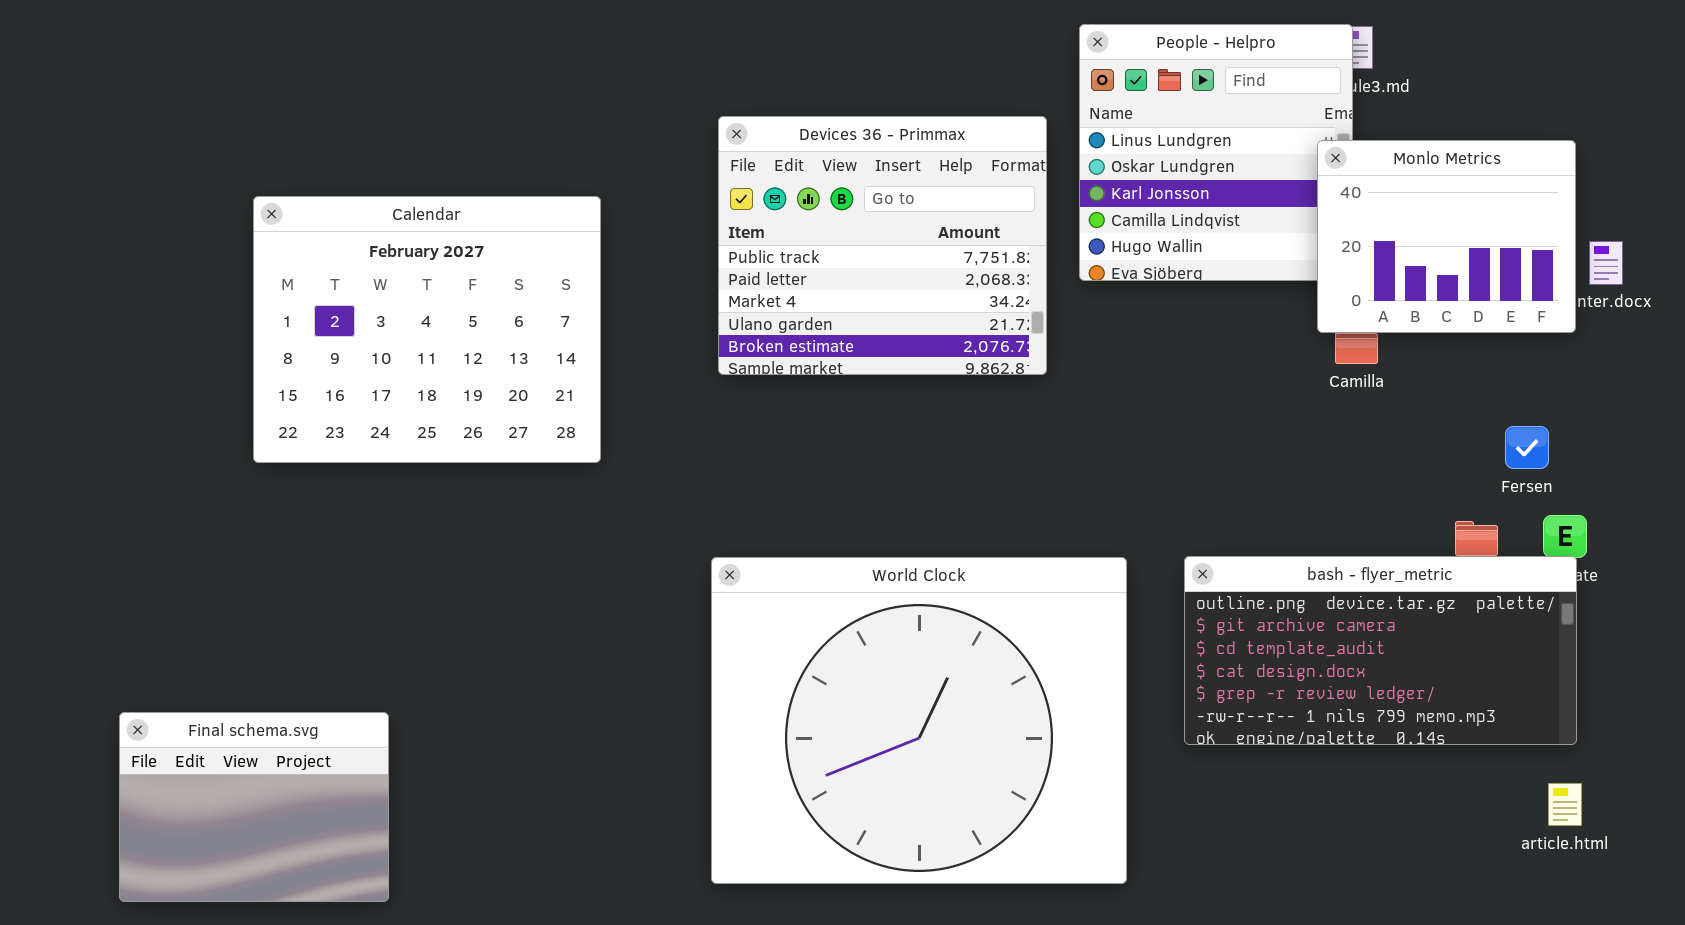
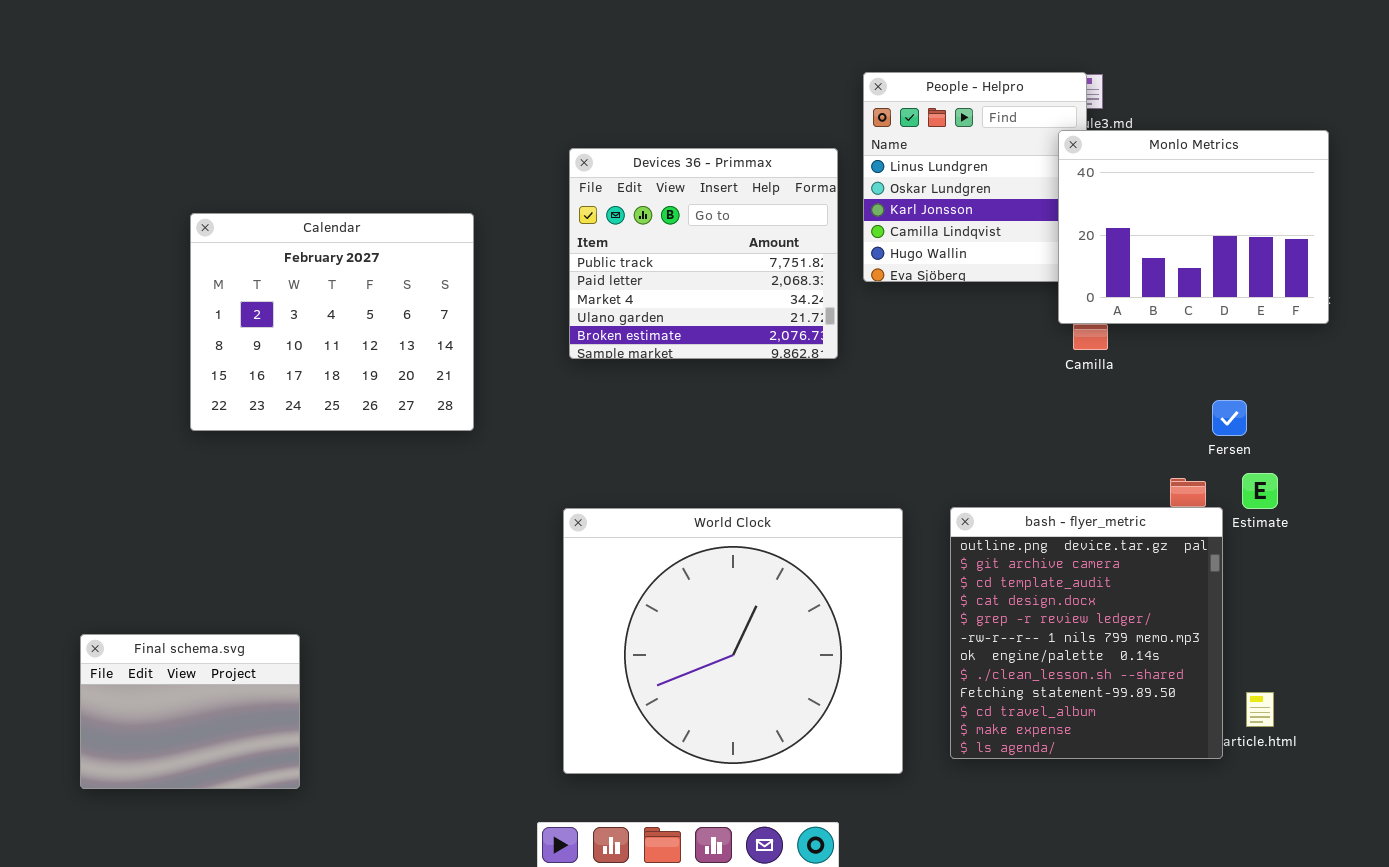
Monlo Metrics: [1317,140,1576,333] -> [1058,130,1329,324], resized
bash - flyer_metric: [1184,556,1577,745] -> [950,507,1223,759], resized

